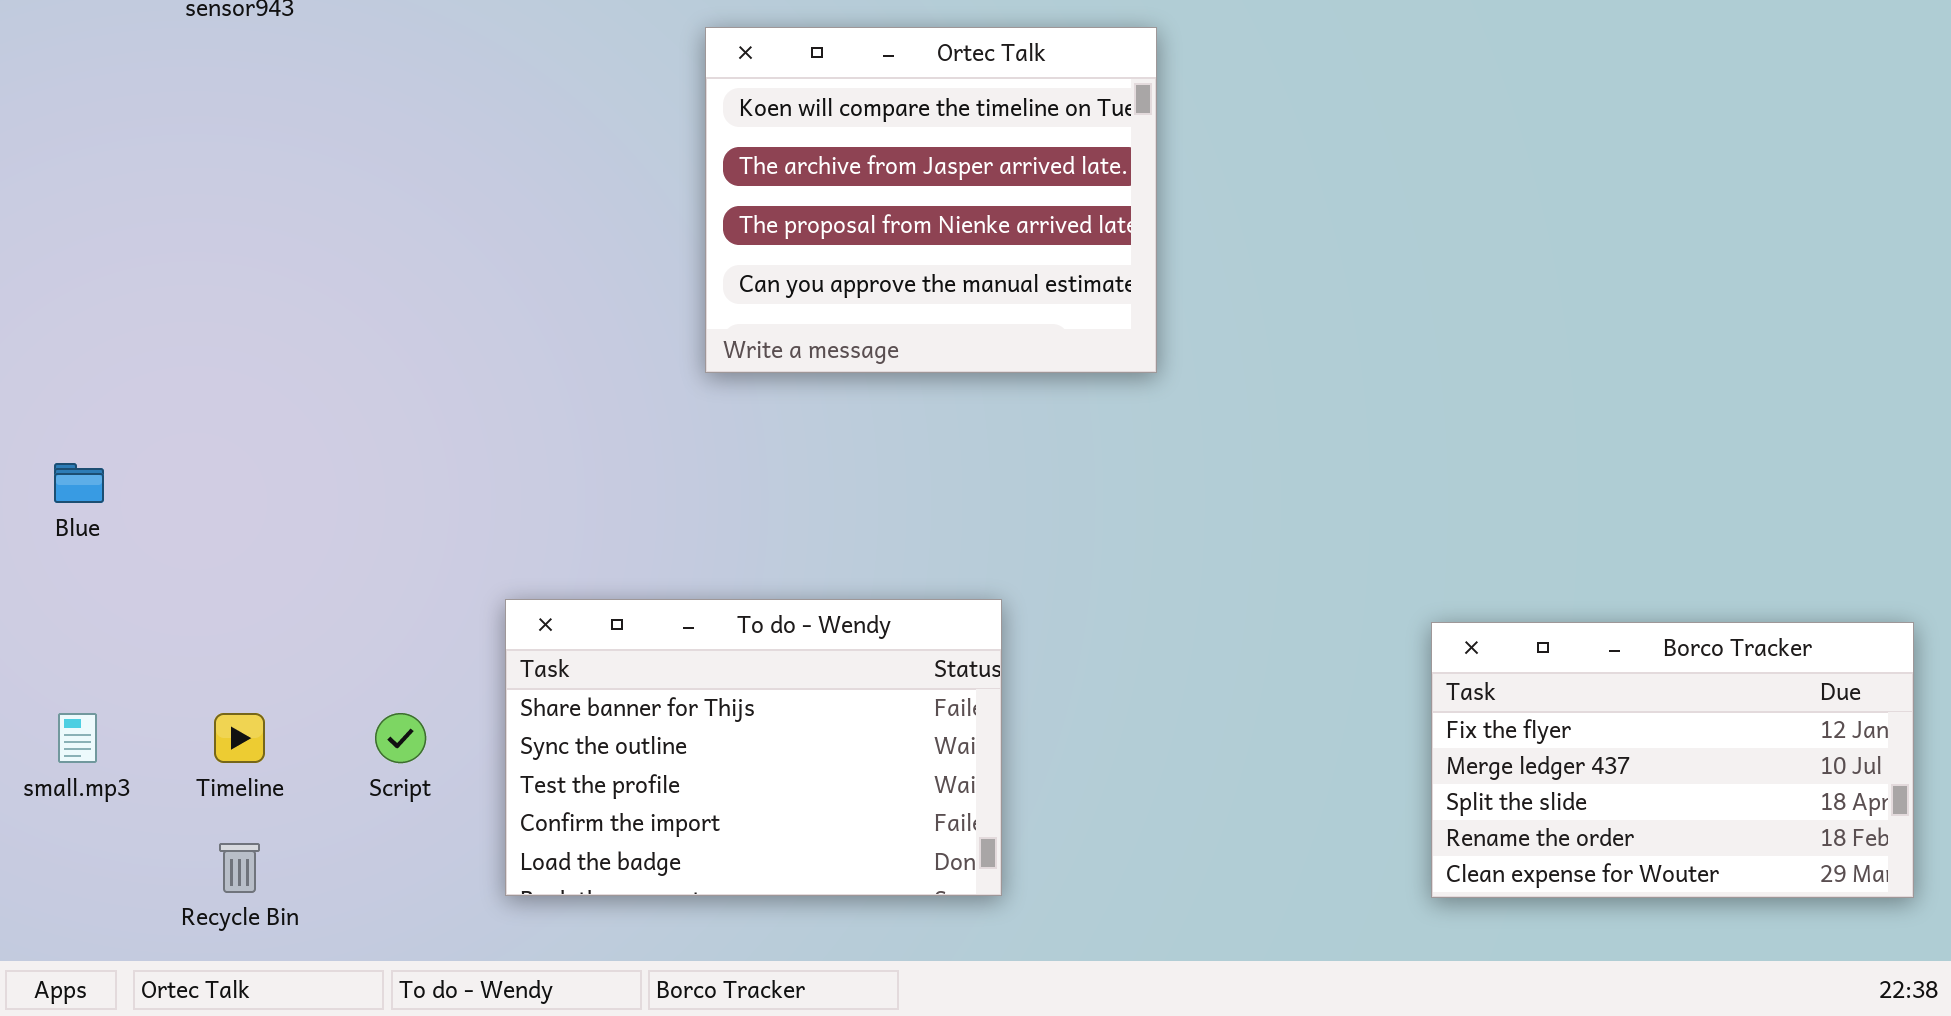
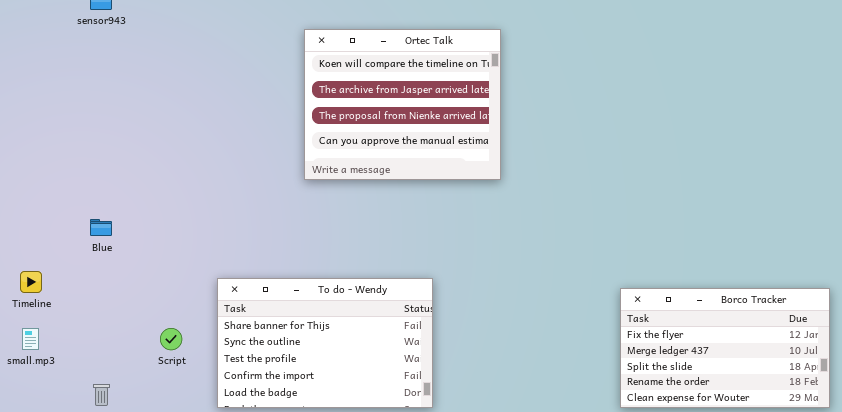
Blue: [54,463,104,503] -> [90,219,112,236], moved
Timeline: [214,713,265,763] -> [20,271,42,293], moved

